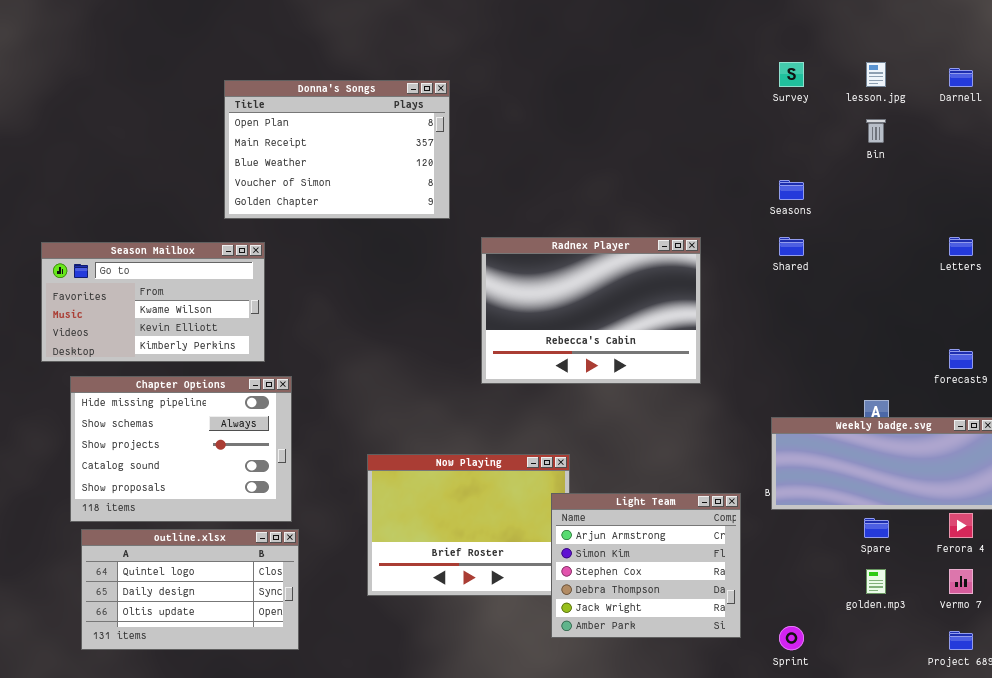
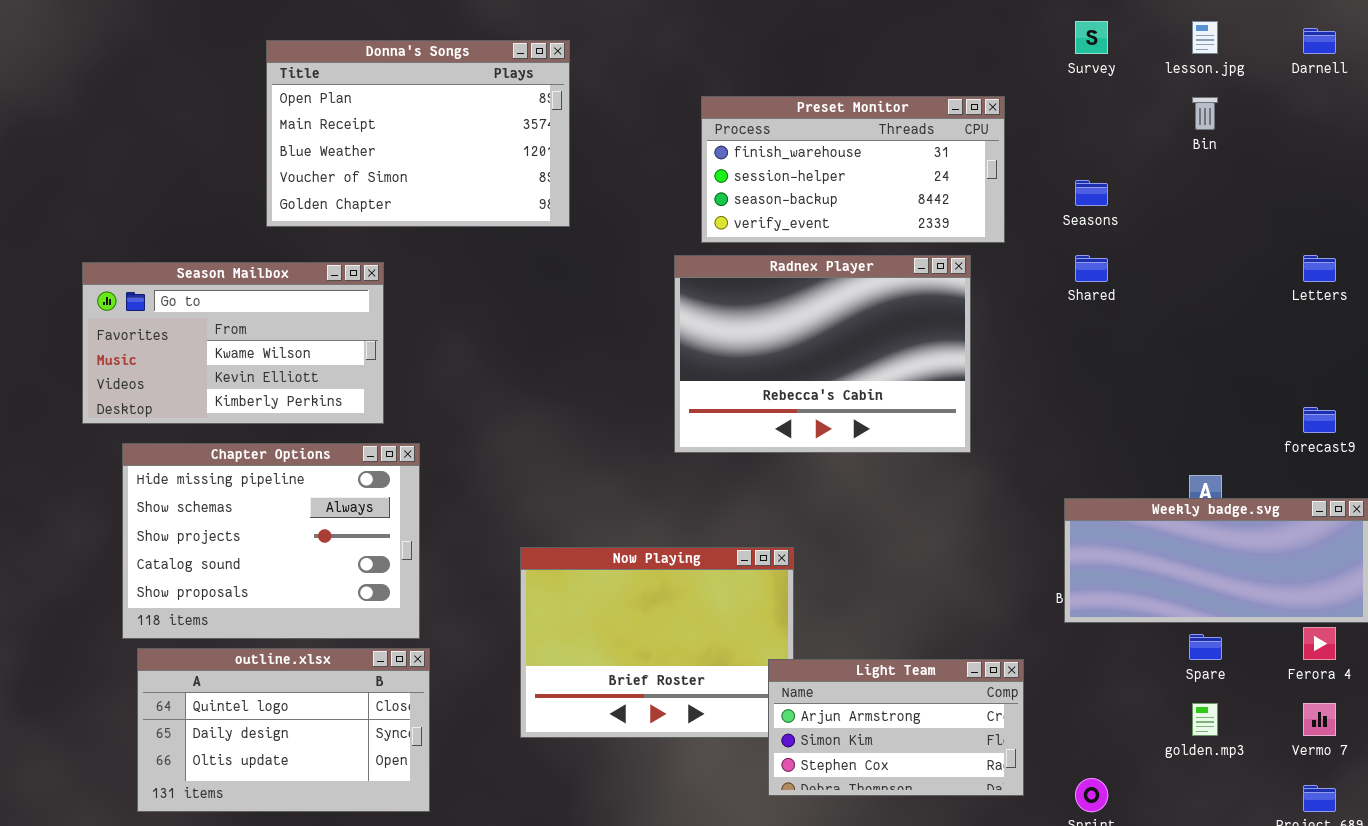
Donna's Songs: [224,80,450,219] -> [266,40,570,227], moved
Preset Monitor: none -> [701,96,1005,243], opened
Light Team: [551,493,741,638] -> [768,659,1024,796], resized

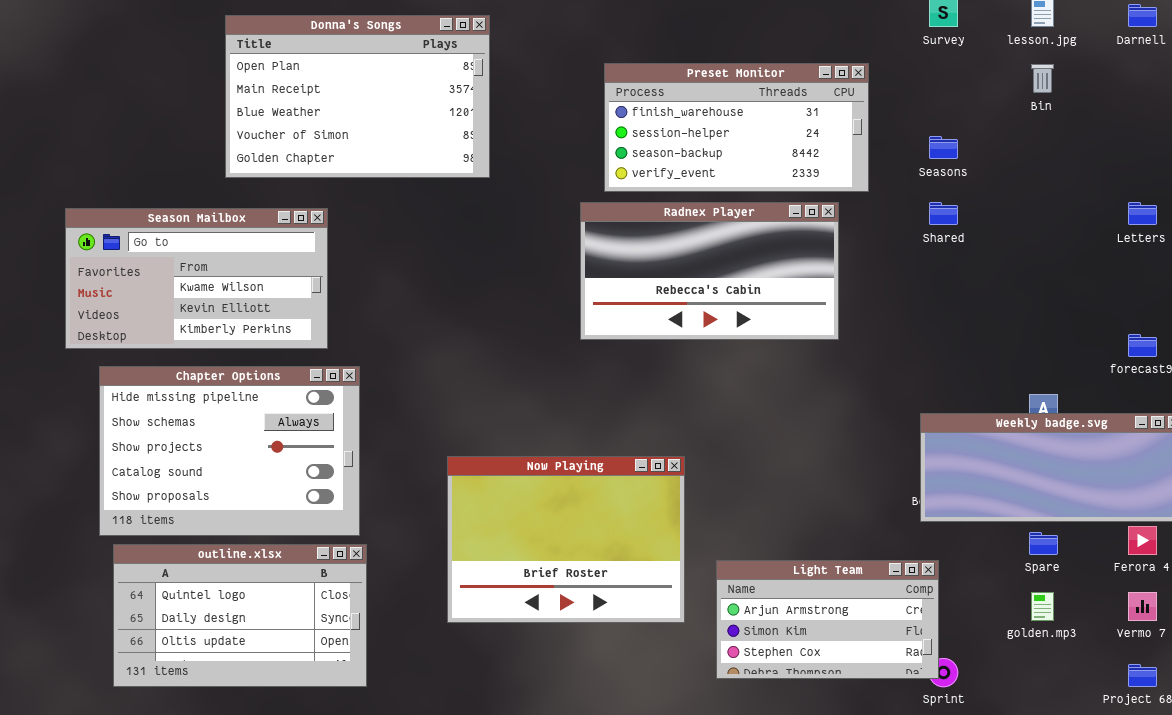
Radnex Player: [674,255,971,453] -> [580,202,839,340], resized
Light Team: [768,659,1024,796] -> [716,560,939,679], moved

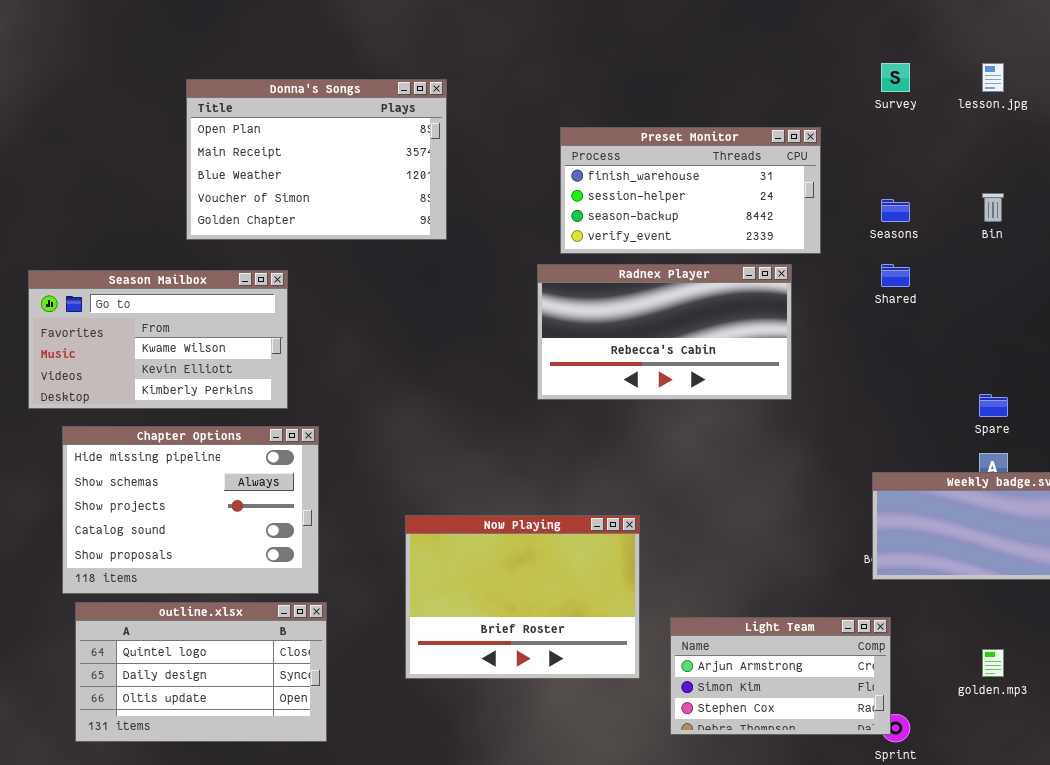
Bin: [1031,64,1054,93] -> [982,193,1004,222], moved
Spare: [1029,532,1058,555] -> [979,394,1008,417], moved

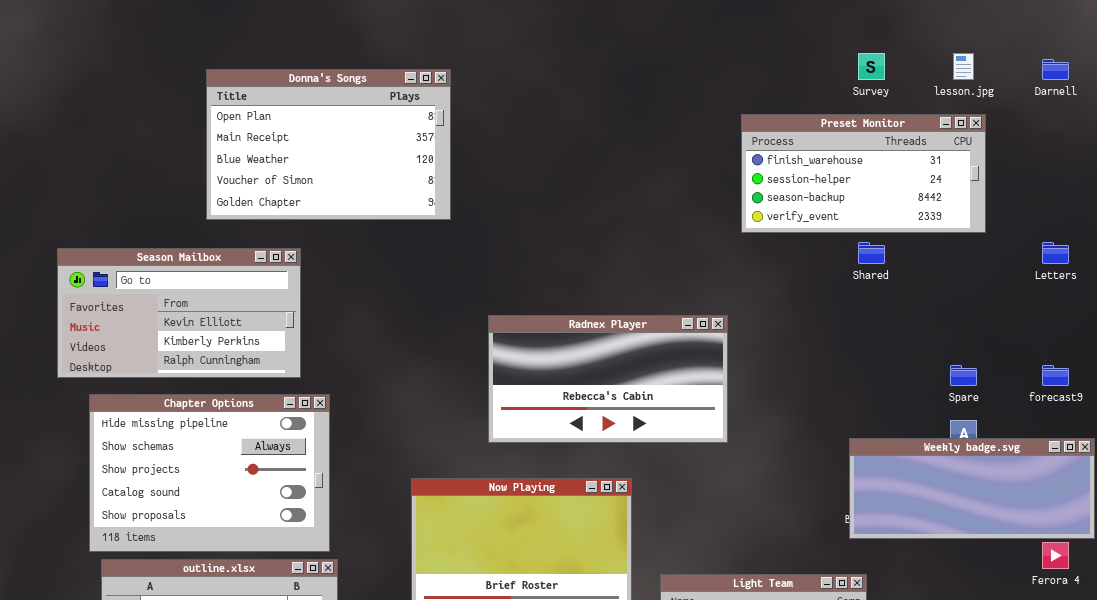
Preset Monitor: [560,127,821,254] -> [741,114,986,233], moved
Radnex Player: [537,264,792,400] -> [488,315,728,443], moved
Season Mailbox: [28,270,288,409] -> [57,248,301,378], scrolled down 1 row

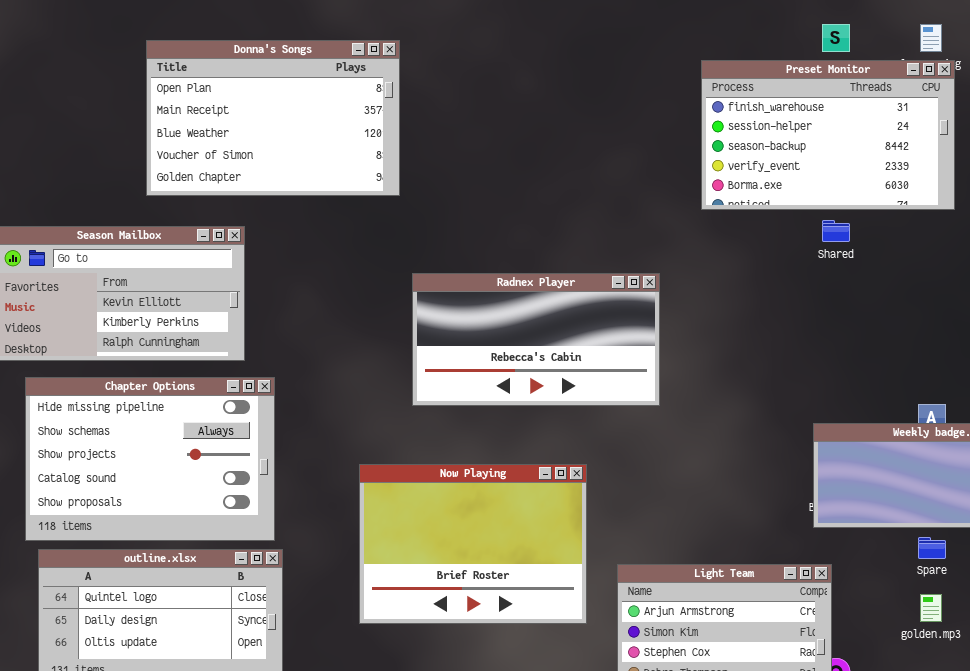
Preset Monitor: [741,114,986,233] -> [701,60,955,210], resized
Radnex Player: [488,315,728,443] -> [412,273,660,406], moved
Spare: [950,365,977,386] -> [918,537,946,559], moved

